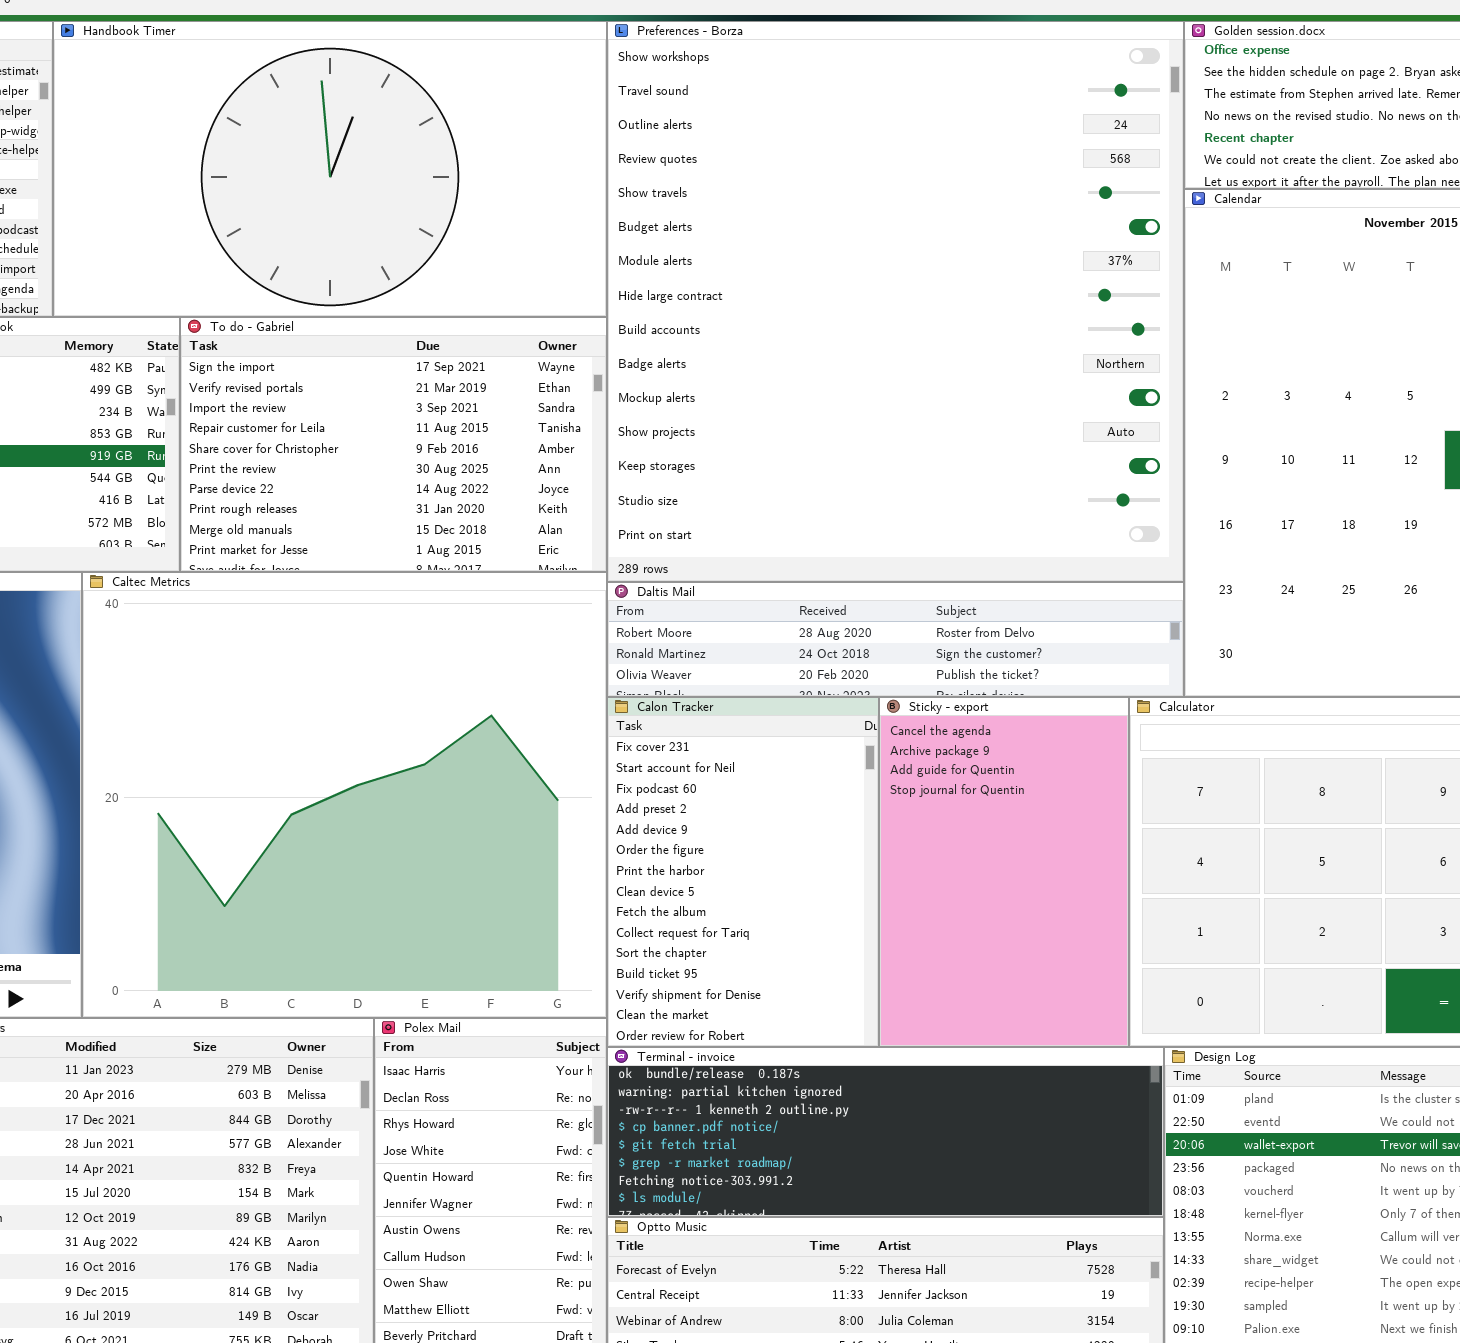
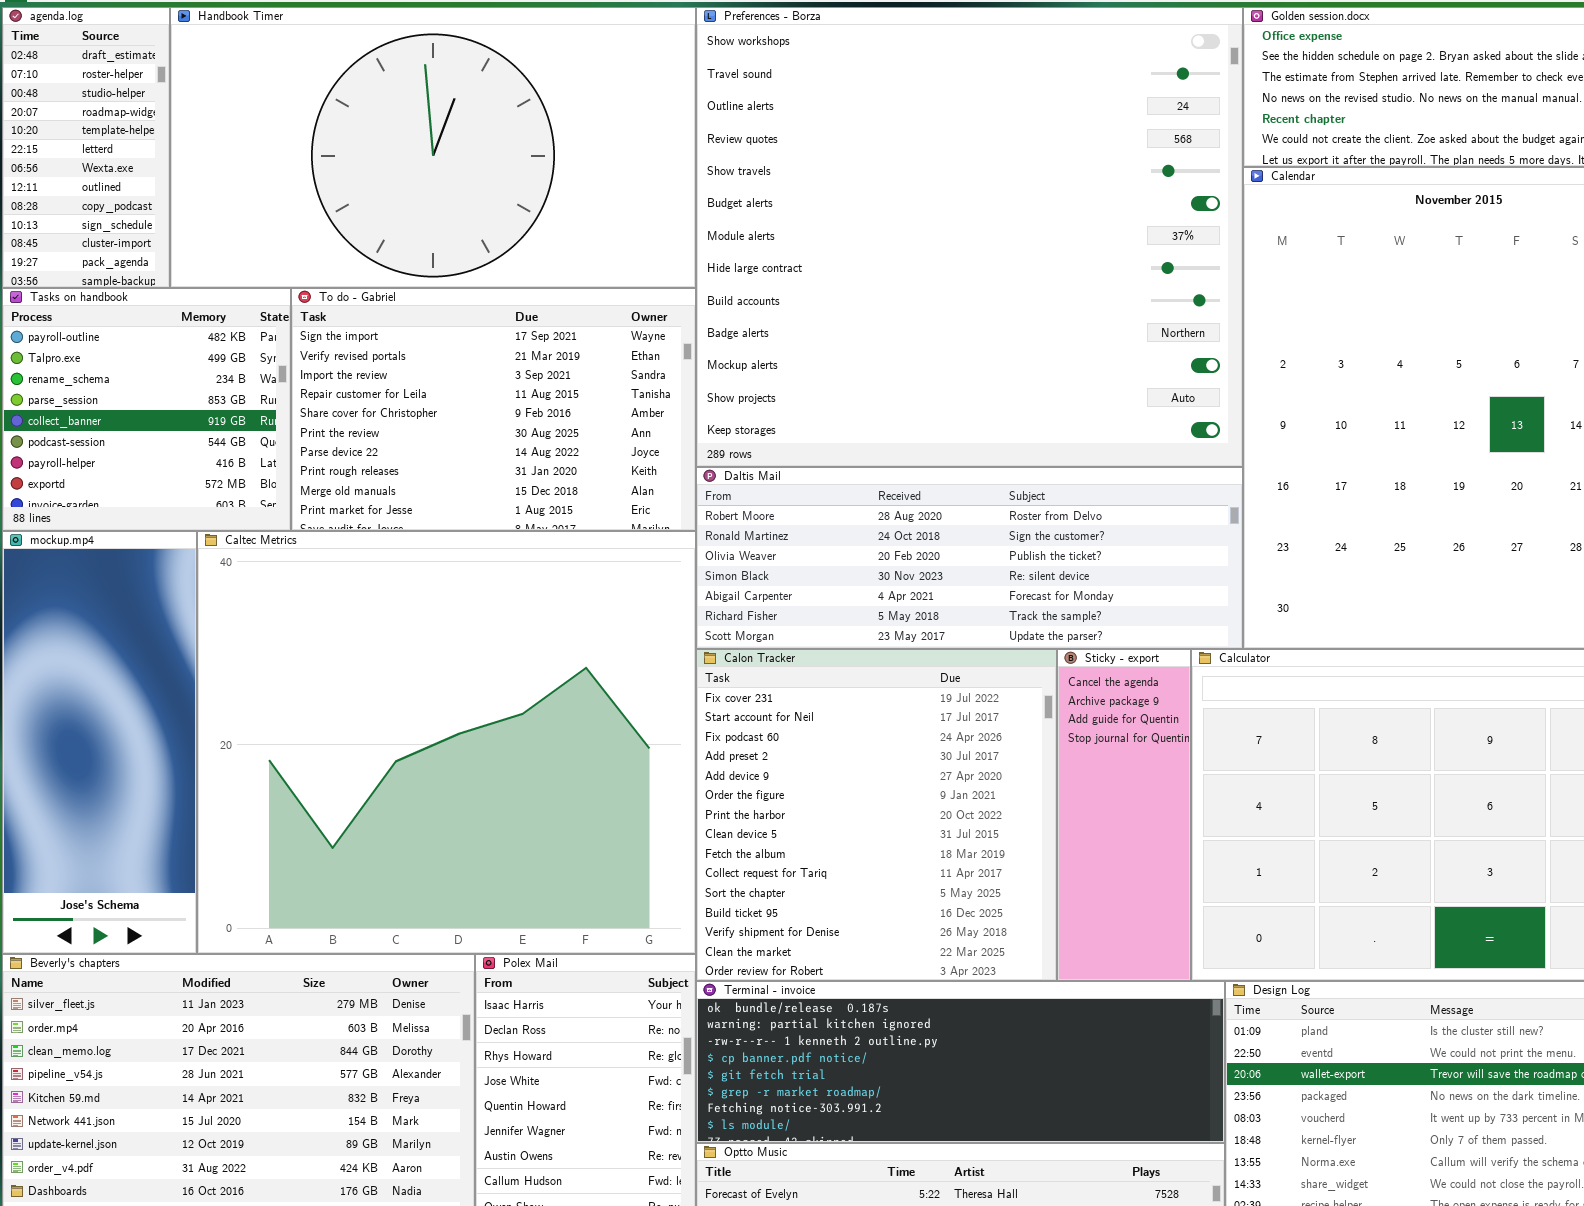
Preferences - Borza: [607,21,1184,582] -> [696,7,1243,467], resized
Daltis Mail: [607,582,1184,697] -> [696,467,1243,649], resized
Calon Tracker: [607,697,879,1047] -> [696,649,1057,981], resized
Sticky - export: [879,697,1129,1047] -> [1057,649,1191,981], resized

